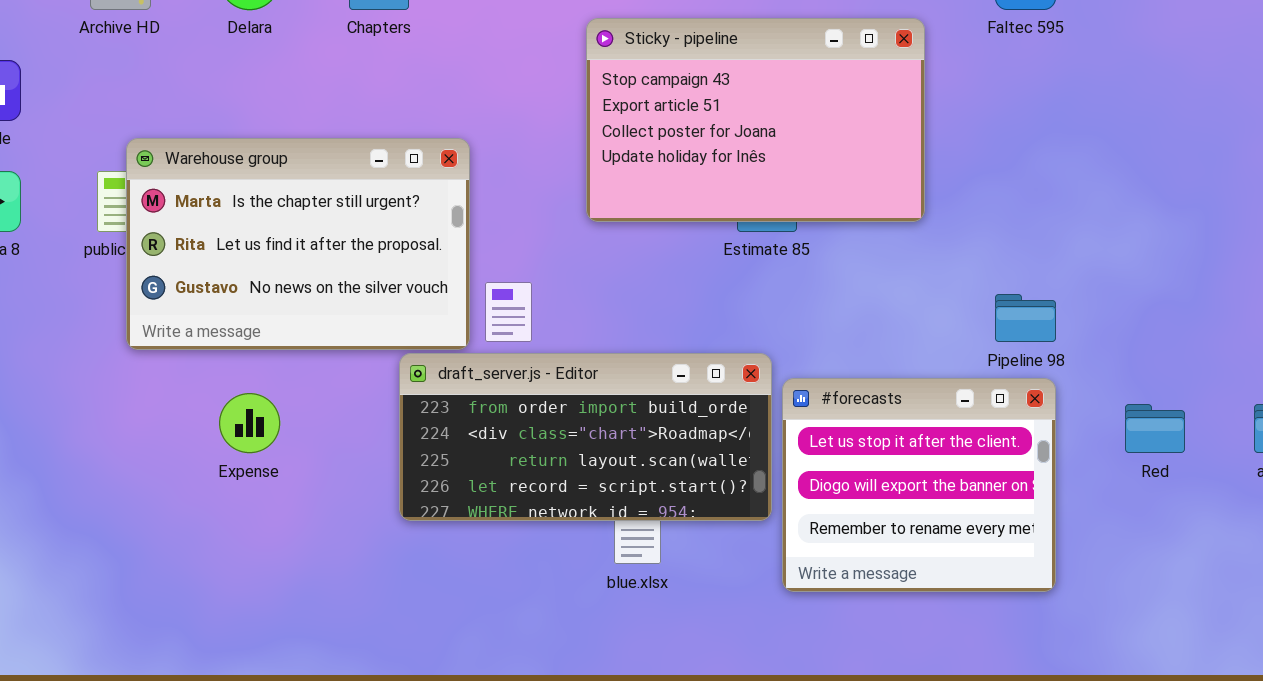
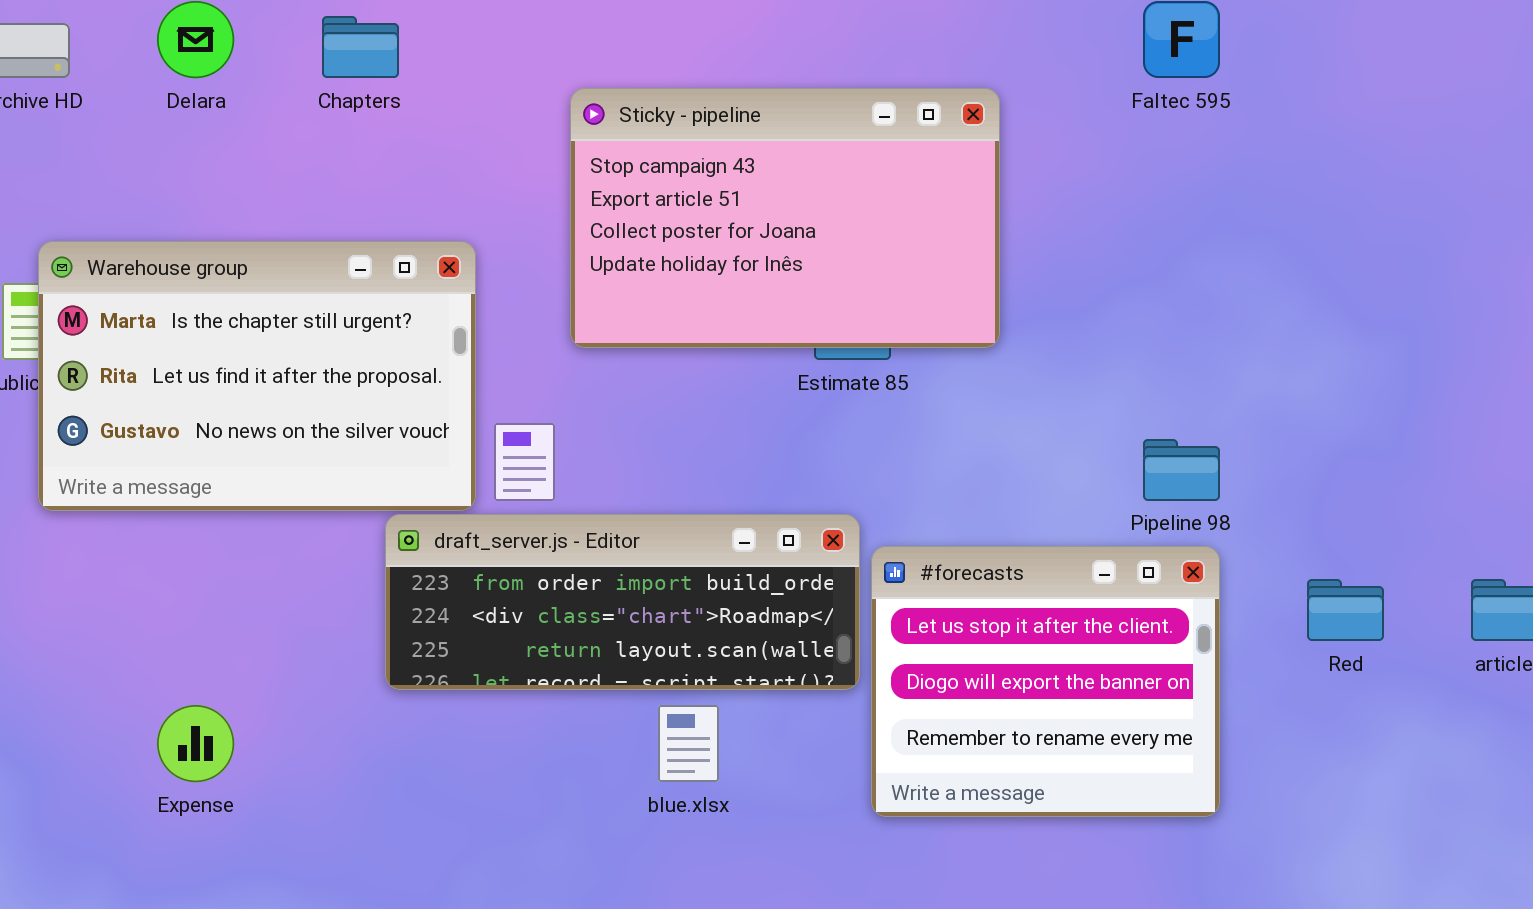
Sticky - pipeline: [586,18,925,222] -> [570,88,1000,348], moved
draft_server.js - Editor: [399,353,772,521] -> [385,514,860,690], resized
Expense: [219,393,280,453] -> [157,705,234,782], moved

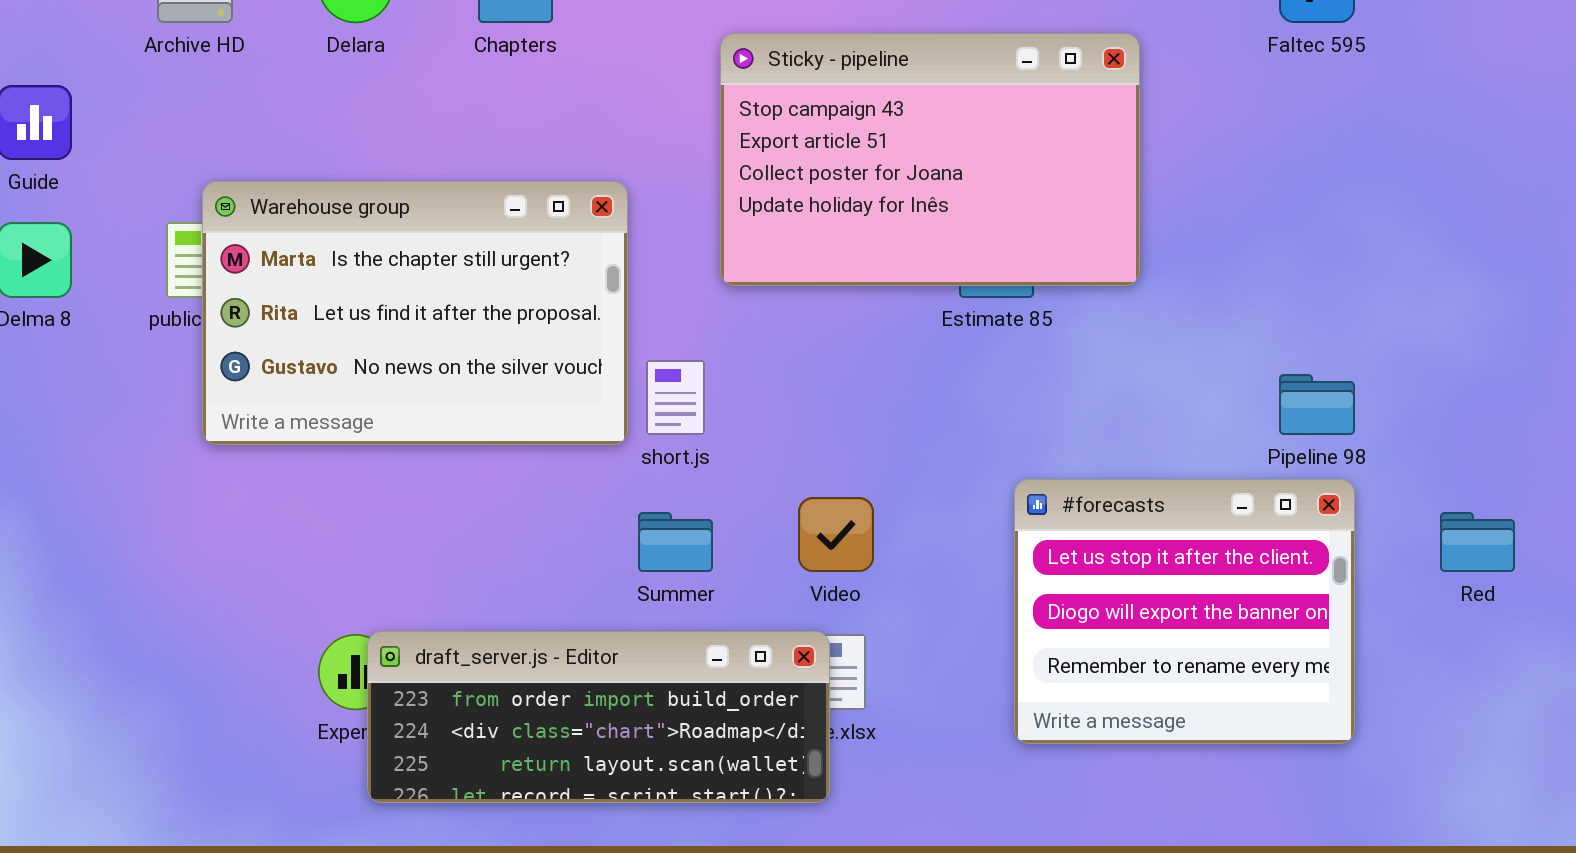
draft_server.js - Editor: [385,514,860,690] -> [367,631,830,803], moved

